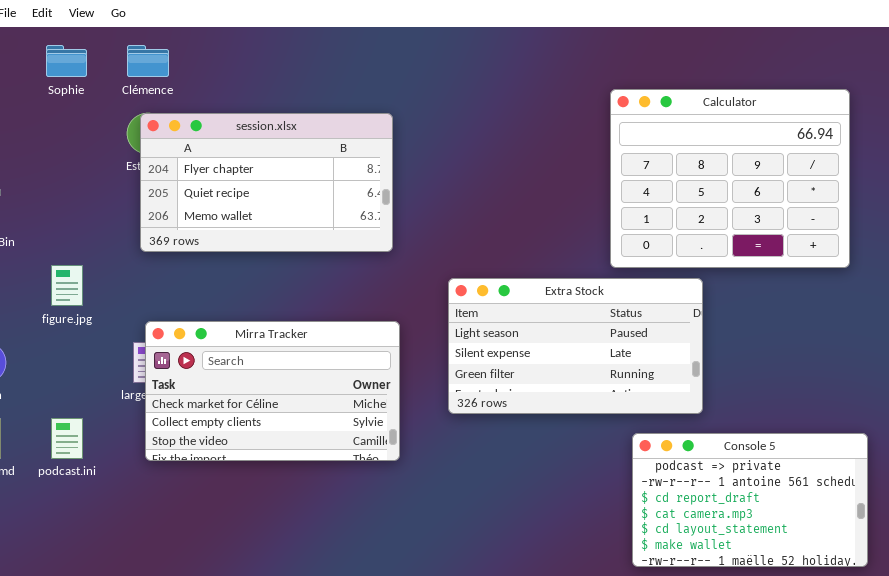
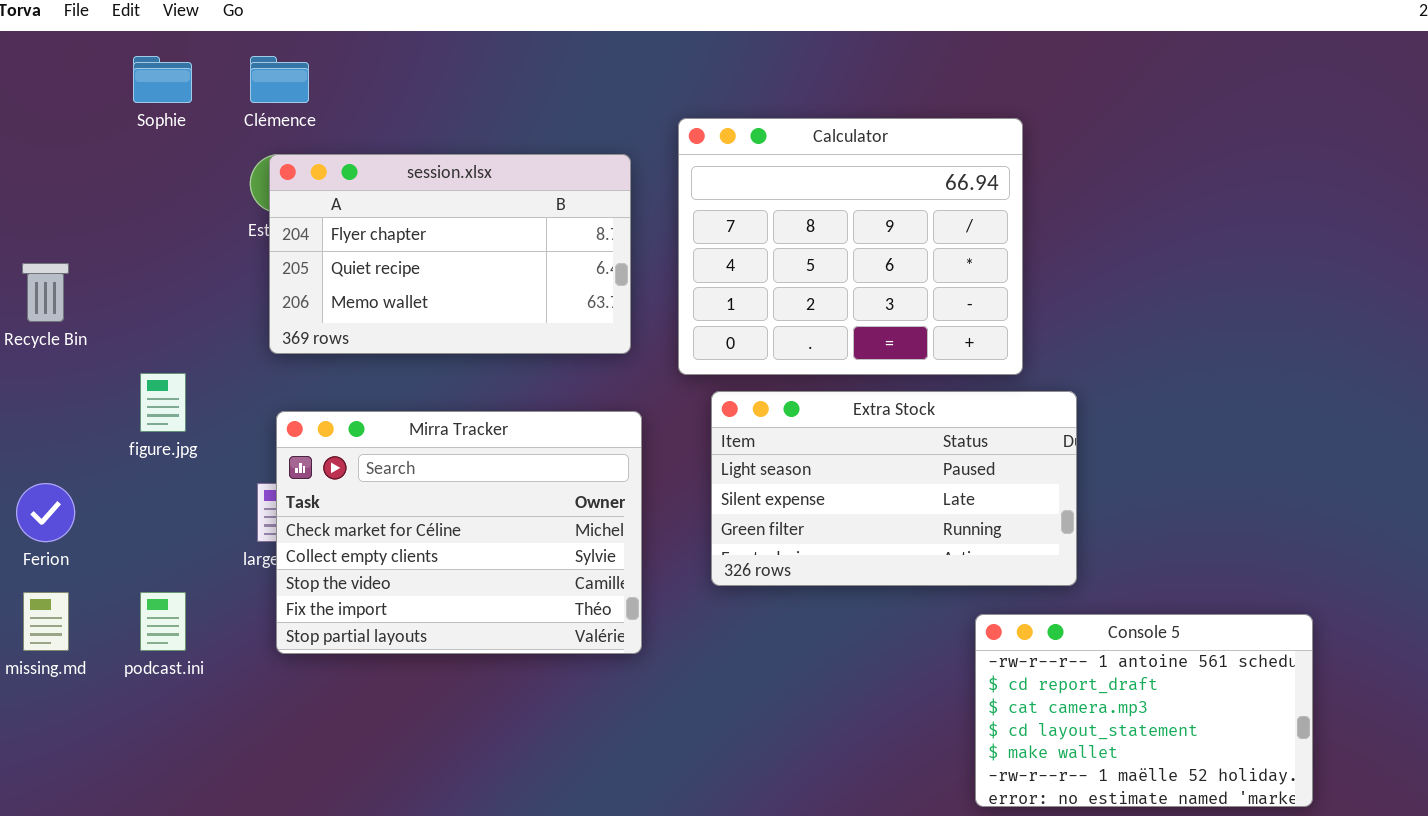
Calculator: [610,89,850,268] -> [678,118,1023,375], moved
Mirra Tracker: [145,321,400,461] -> [276,411,642,654], resized
Console 5: [632,433,868,567] -> [975,614,1313,807], scrolled down 1 row

